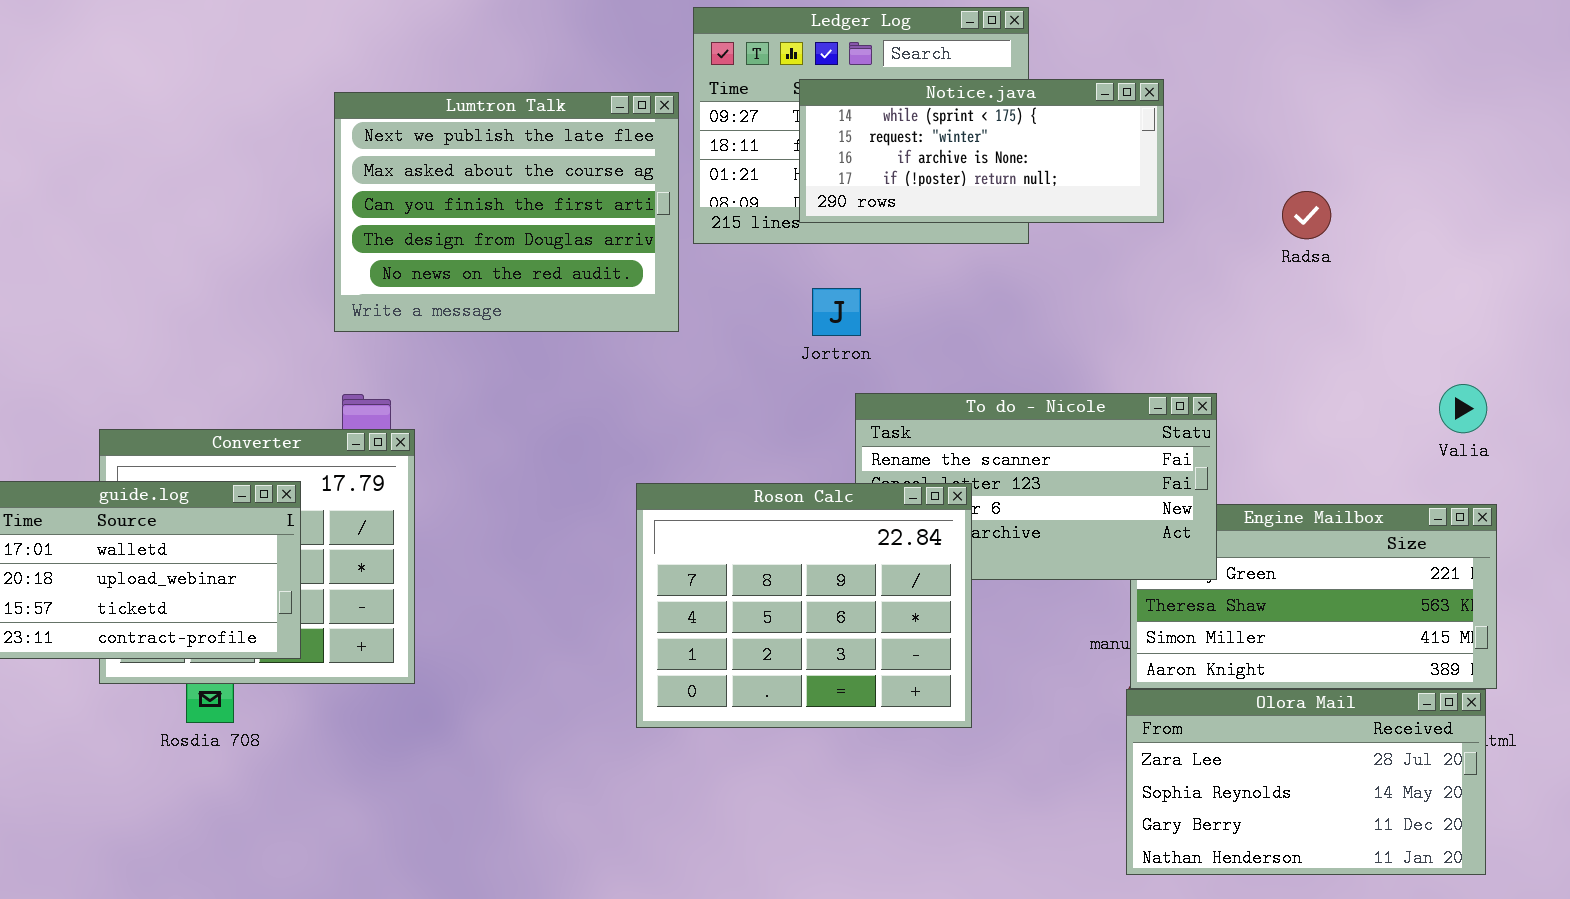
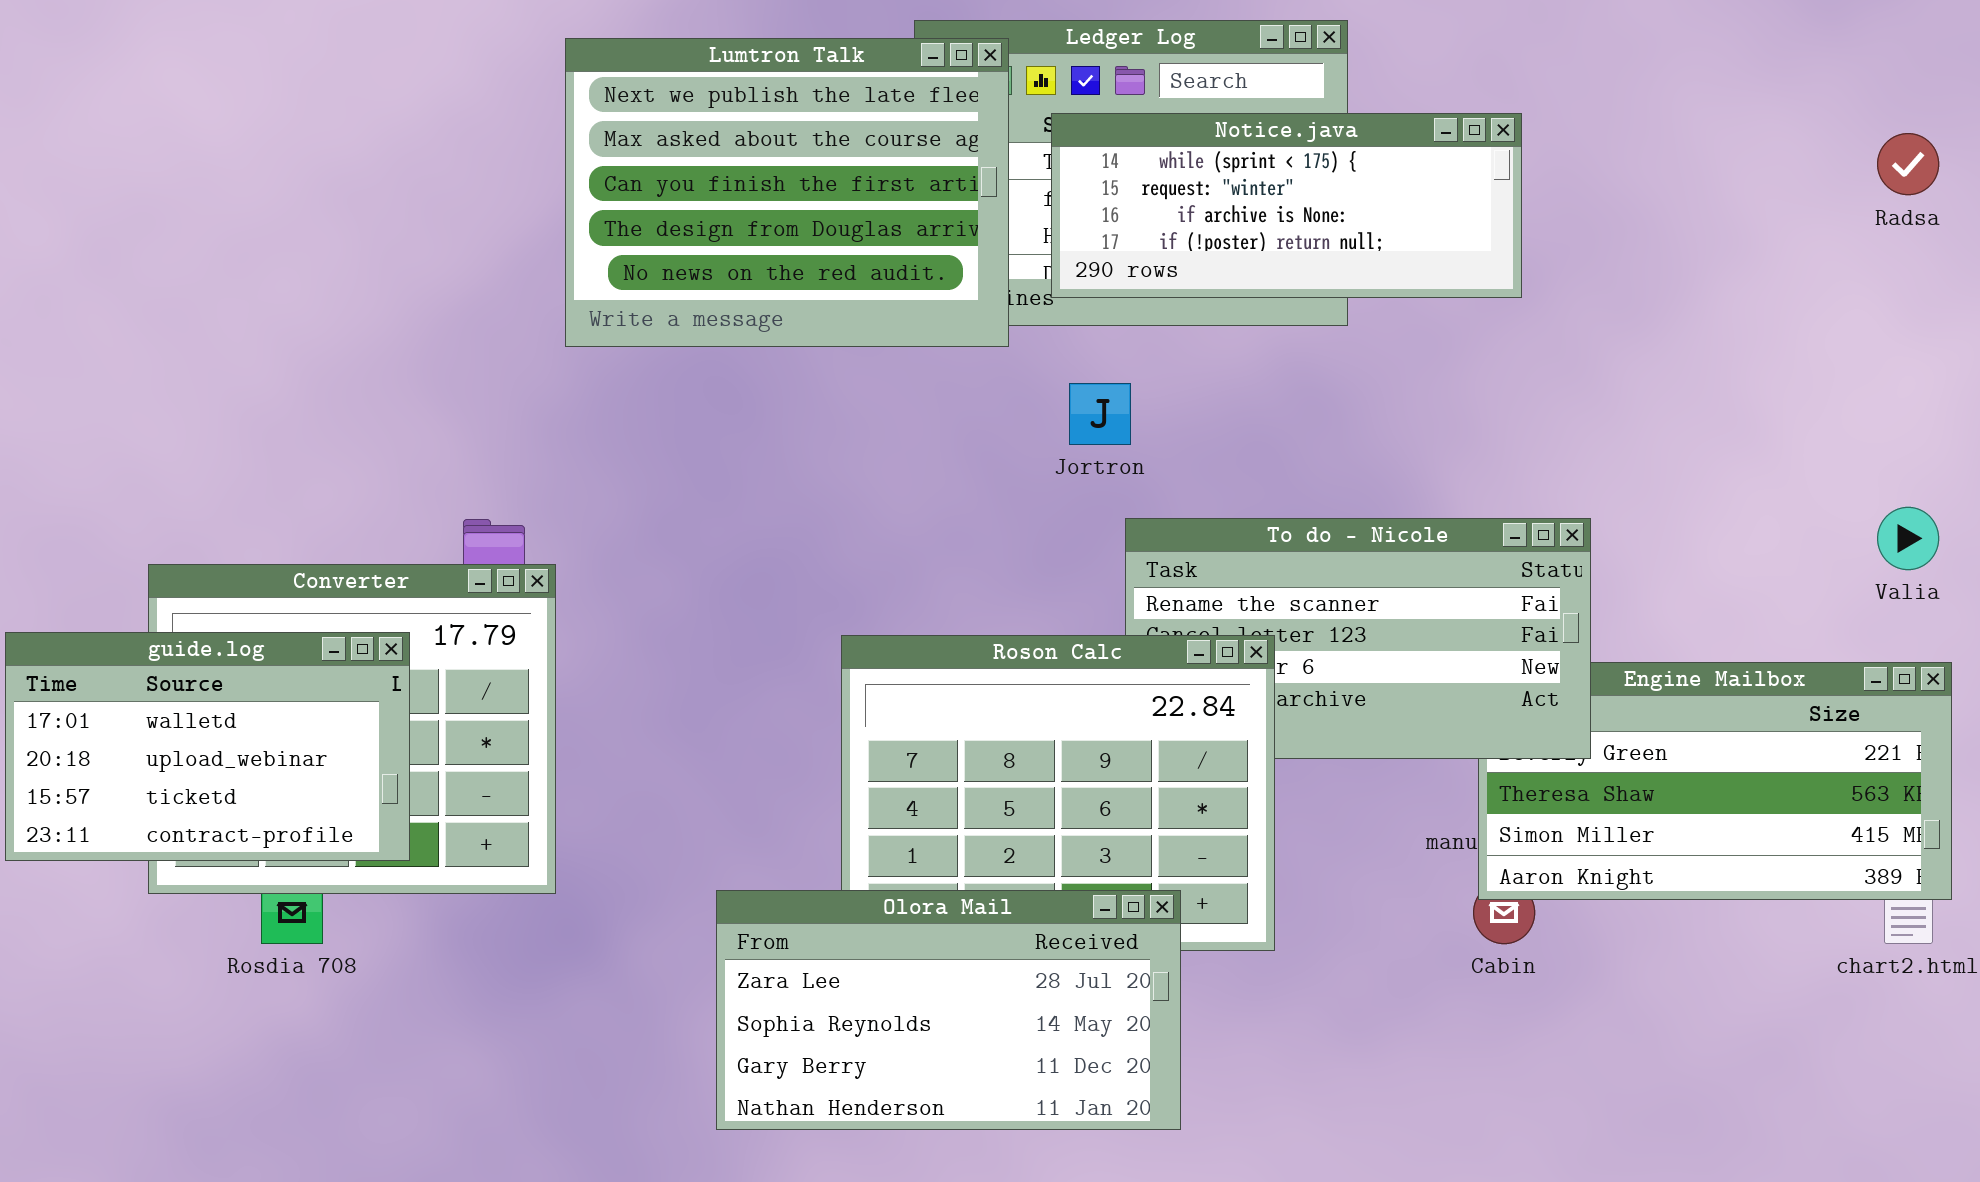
Lumtron Talk: [334,92,679,332] -> [565,38,1009,347], moved
Radsa: [1282,191,1331,239] -> [1877,133,1939,195], moved
Olora Mail: [1126,689,1486,875] -> [716,890,1181,1130], moved

